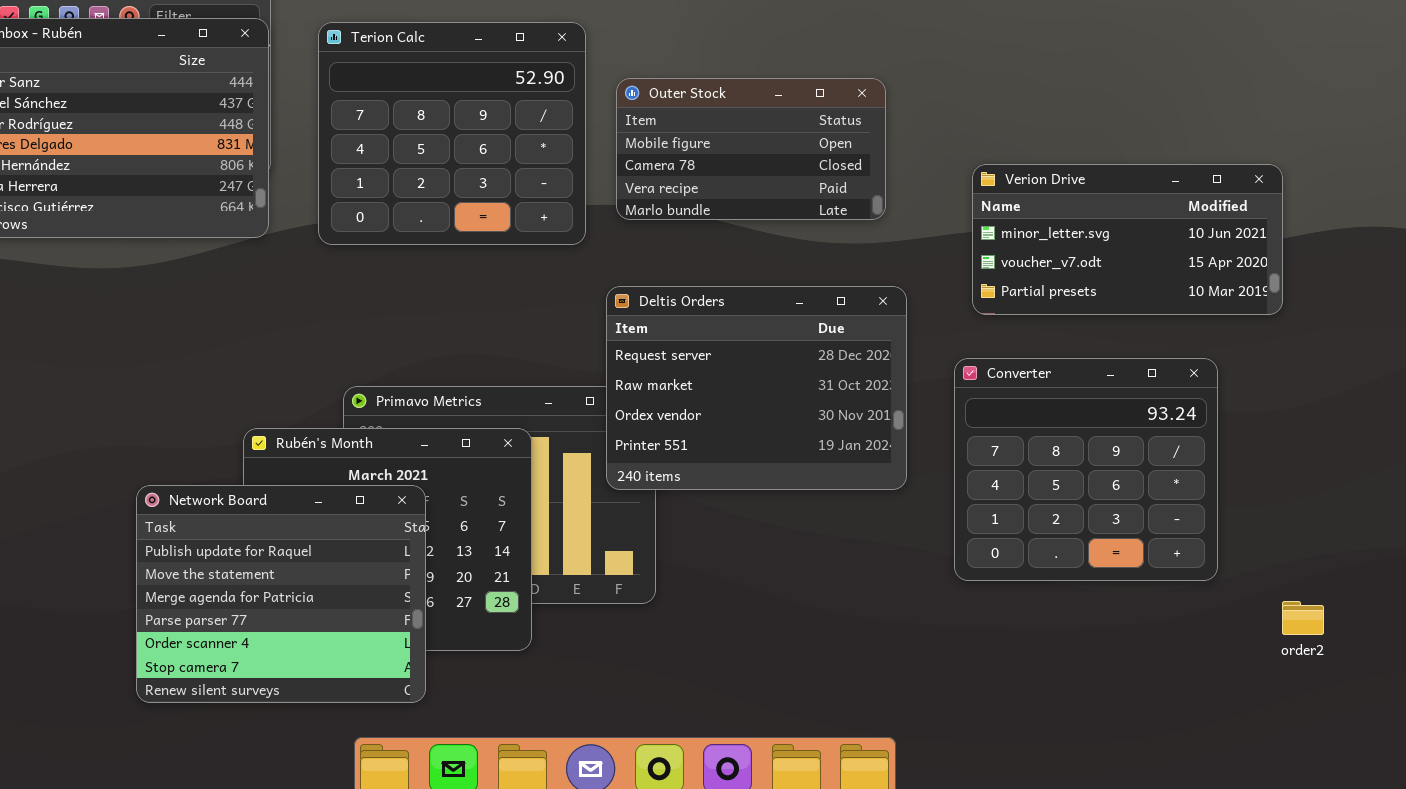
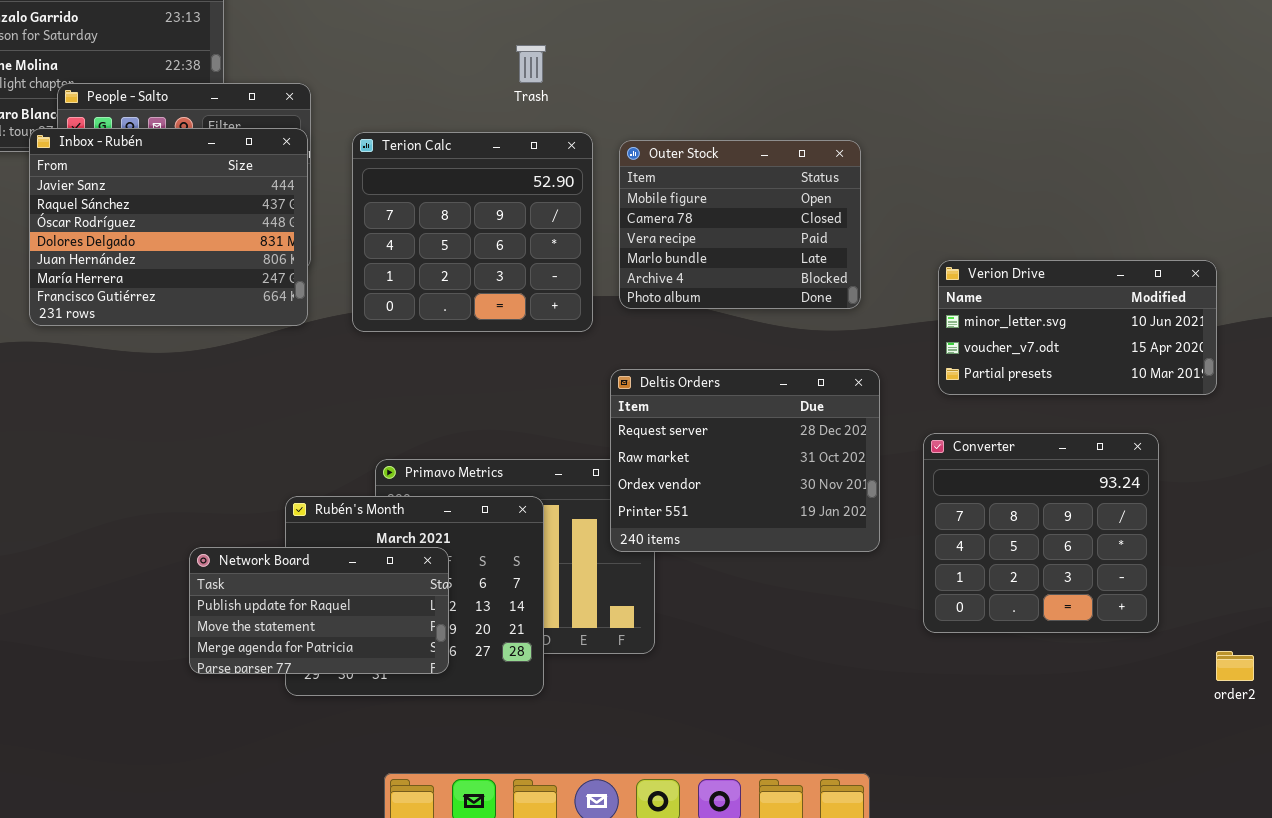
Outer Stock: [616,78,886,220] -> [619,140,861,309], resized
Network Board: [136,485,426,703] -> [189,547,449,674], resized

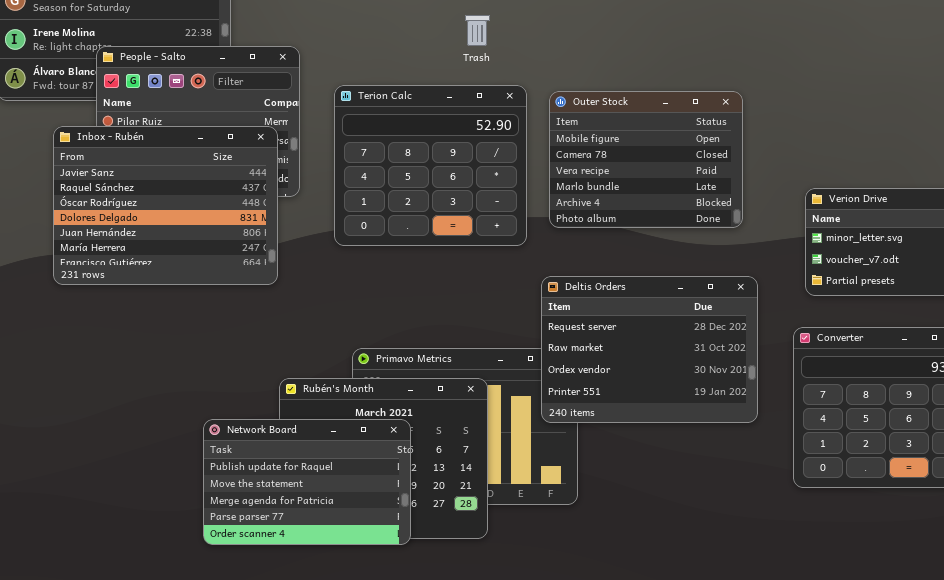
Inbox - Rubén: [29,128,308,326] -> [53,126,278,285], moved
Network Board: [189,547,449,674] -> [203,419,411,545], resized

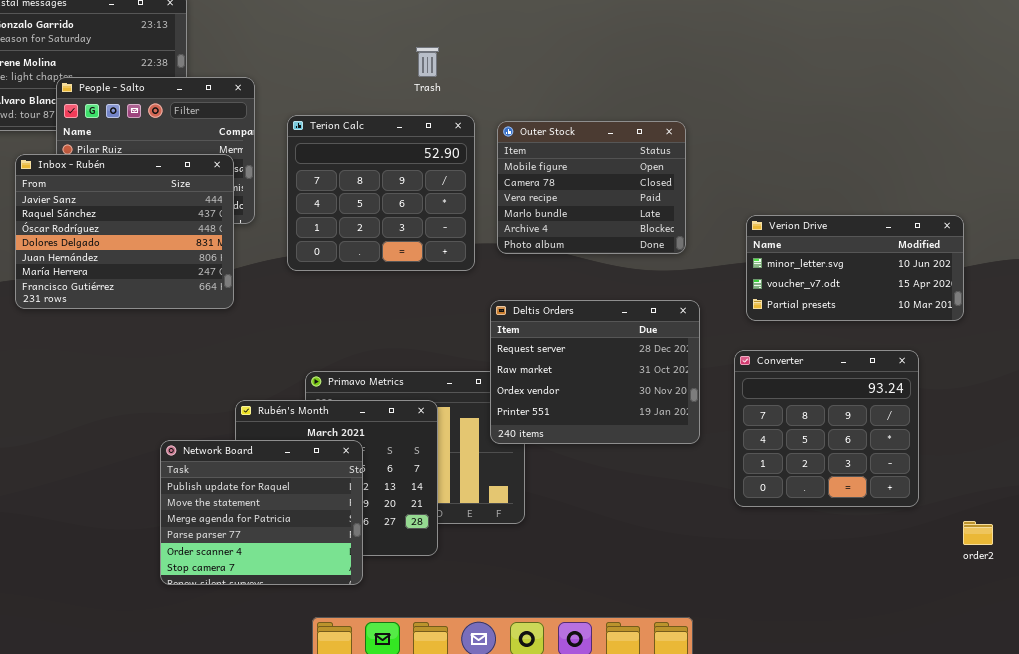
Network Board: [203,419,411,545] -> [160,440,363,585], resized

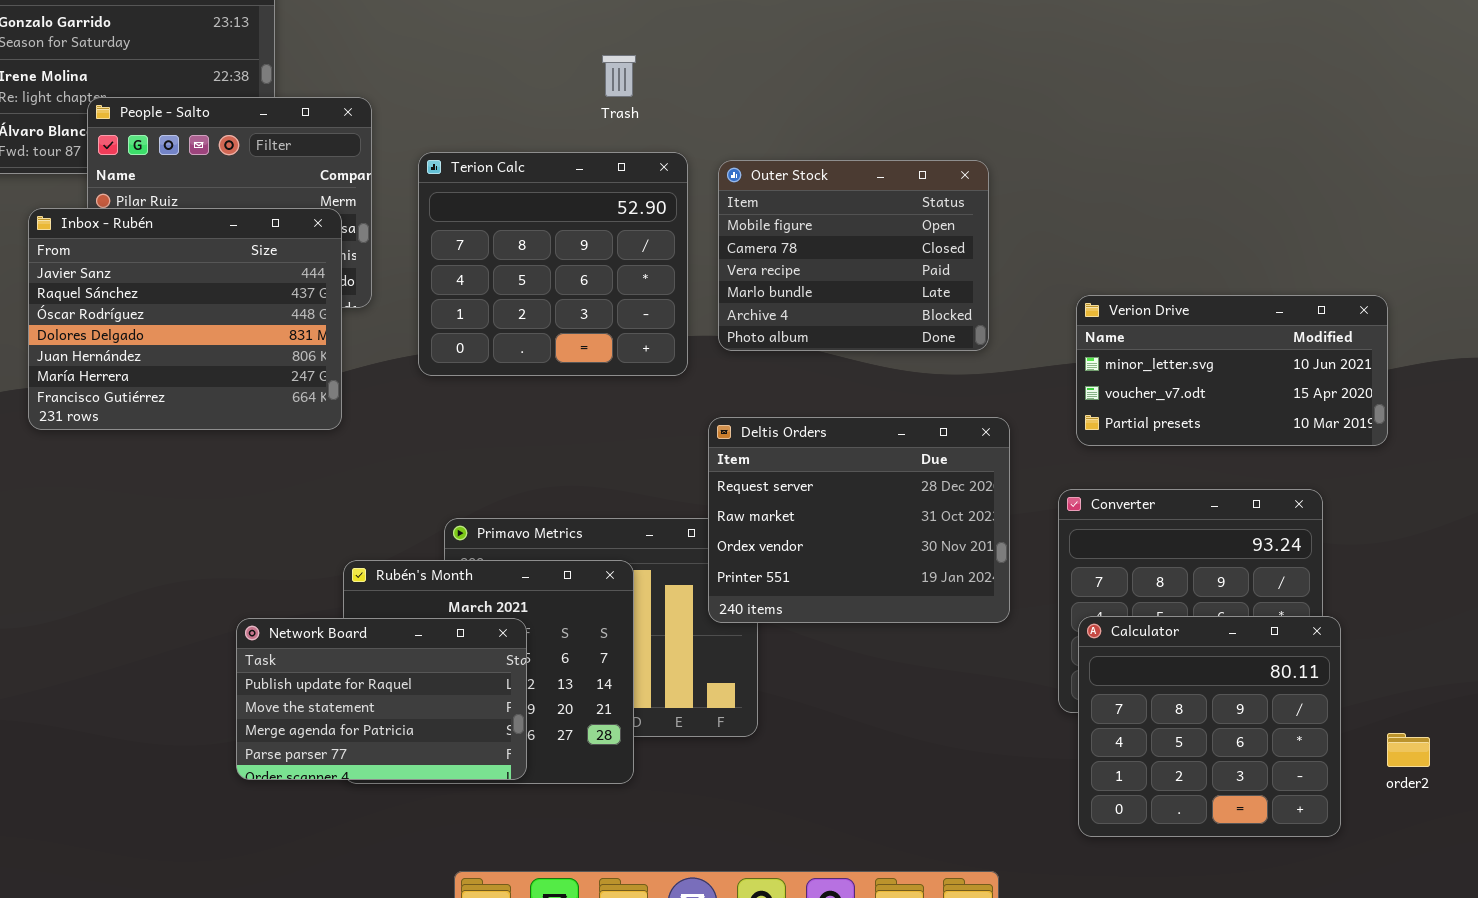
Calculator: none -> [1078,616,1341,837], opened
Network Board: [160,440,363,585] -> [236,618,527,780], resized

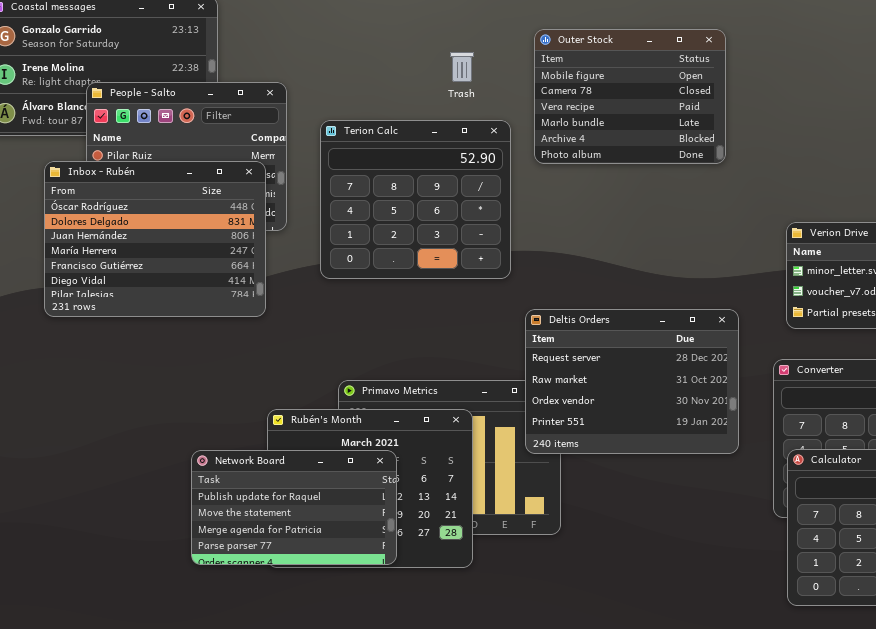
Outer Stock: [718,160,989,351] -> [534,29,726,164], moved
Inbox - Rubén: [28,208,342,430] -> [44,161,266,317], scrolled down 2 rows

